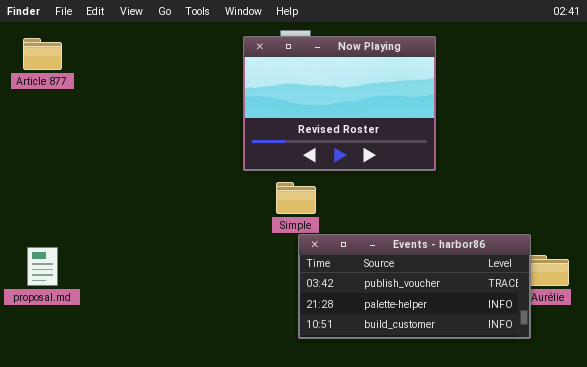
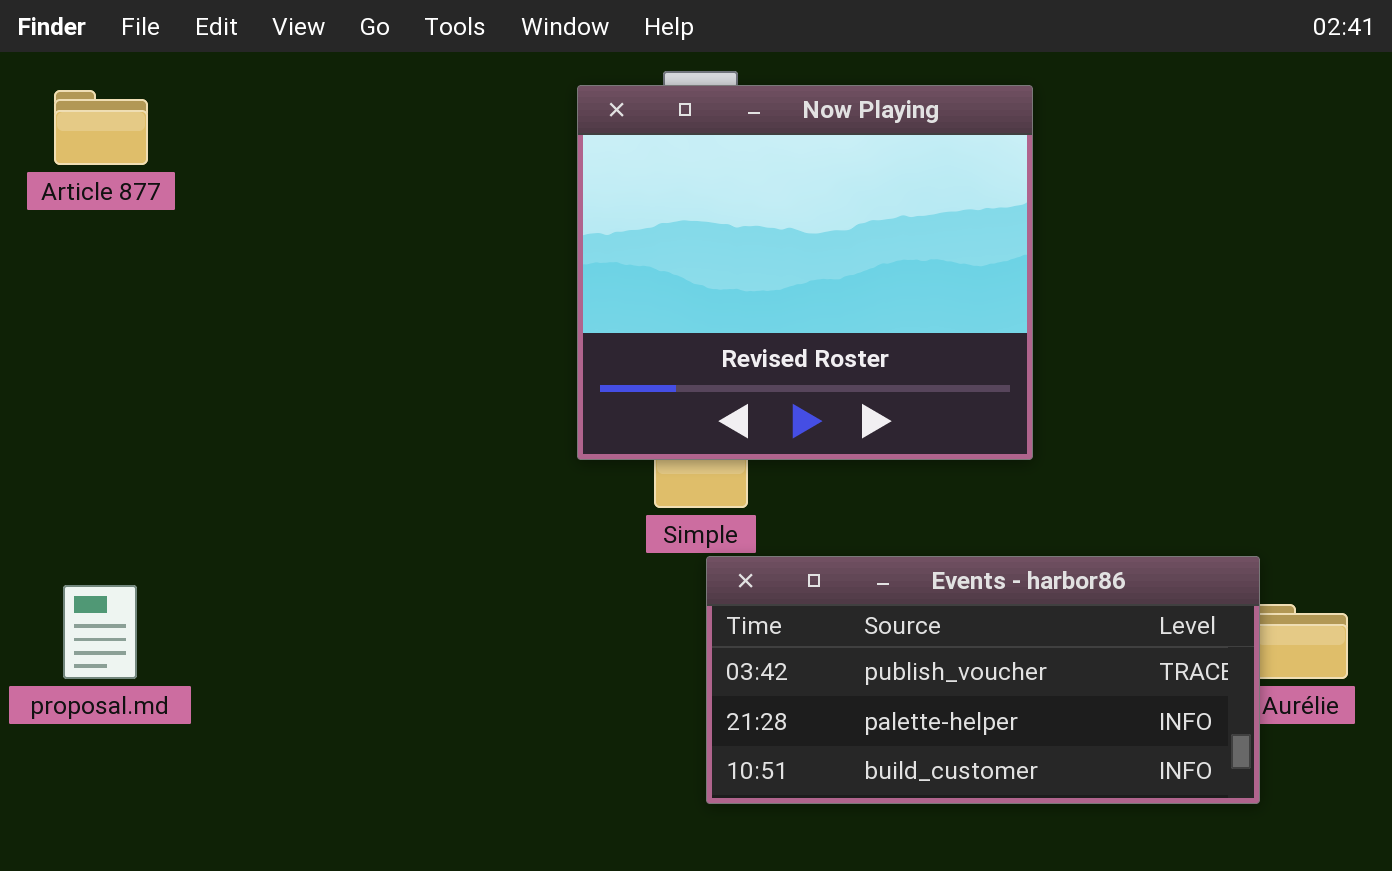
Now Playing: [243,36,436,171] -> [577,85,1033,460], resized

